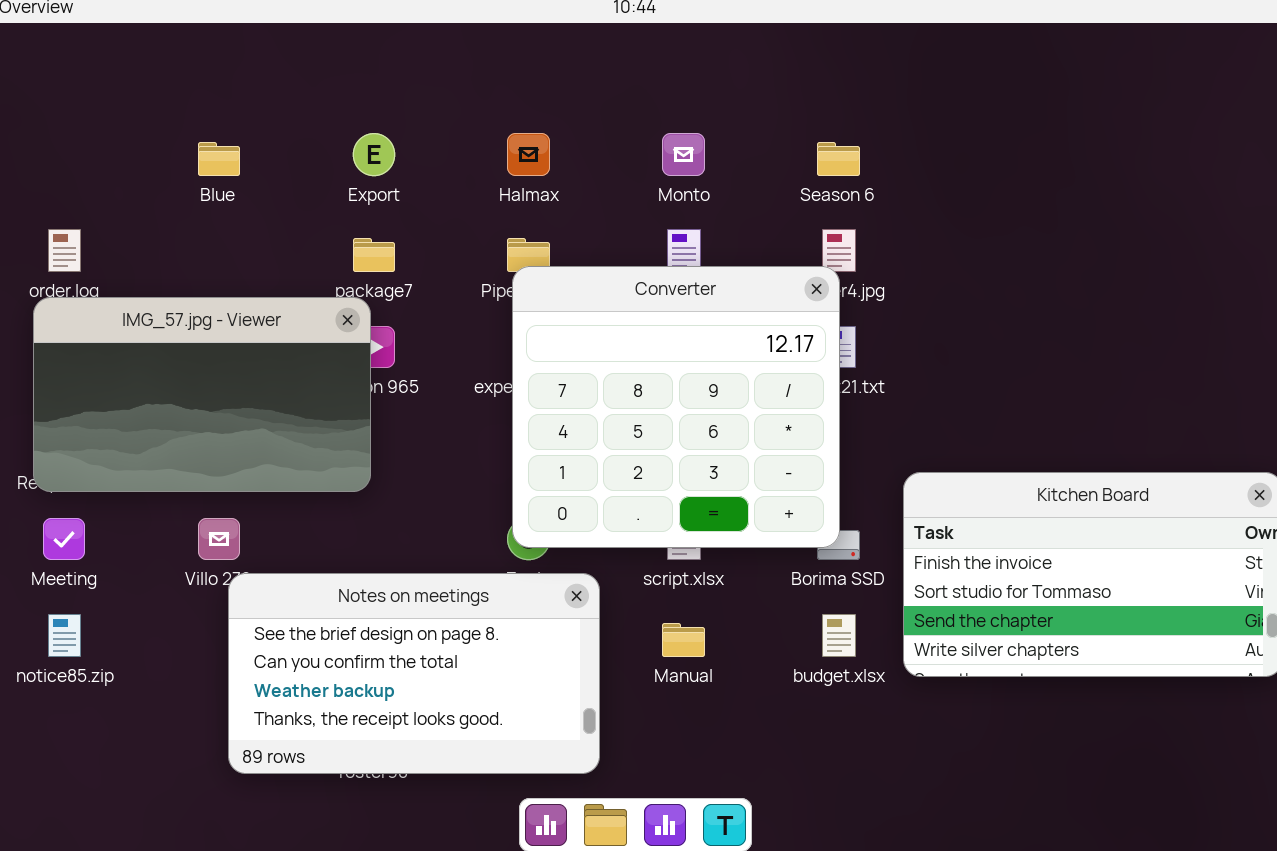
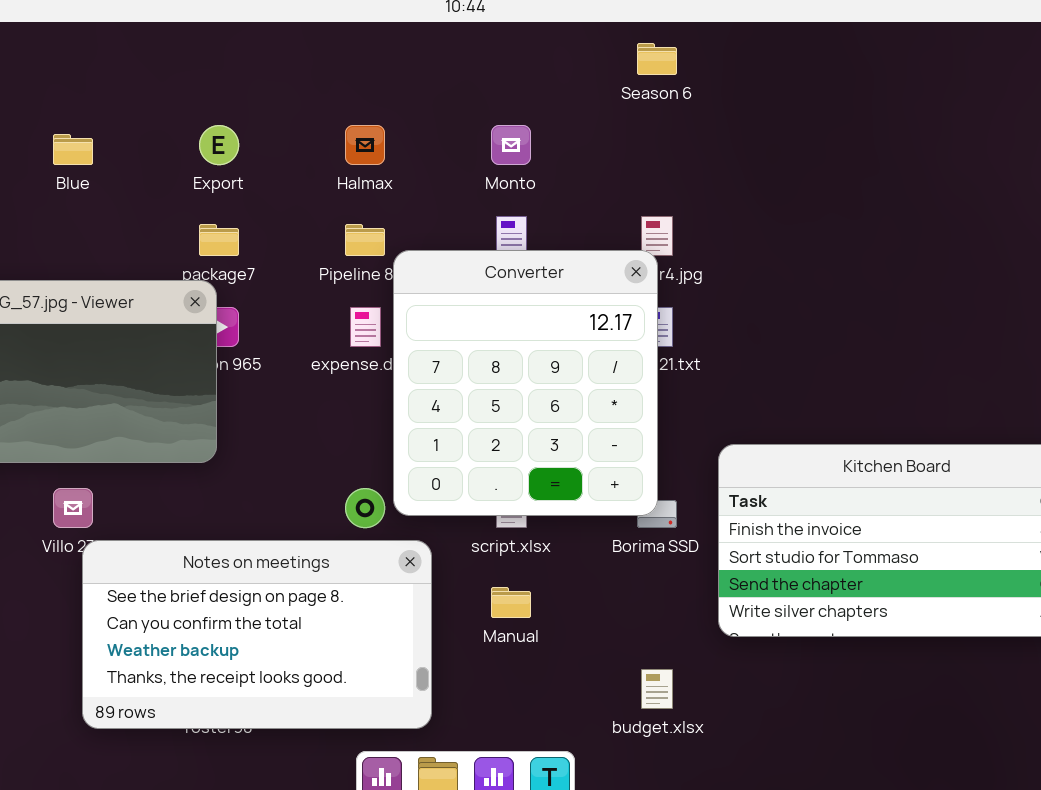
Season 6: [817,142,860,176] -> [637,43,677,75], moved
Converter: [512,266,840,548] -> [393,250,658,516], resized
budget.xlsx: [822,614,856,657] -> [641,669,673,709], moved

